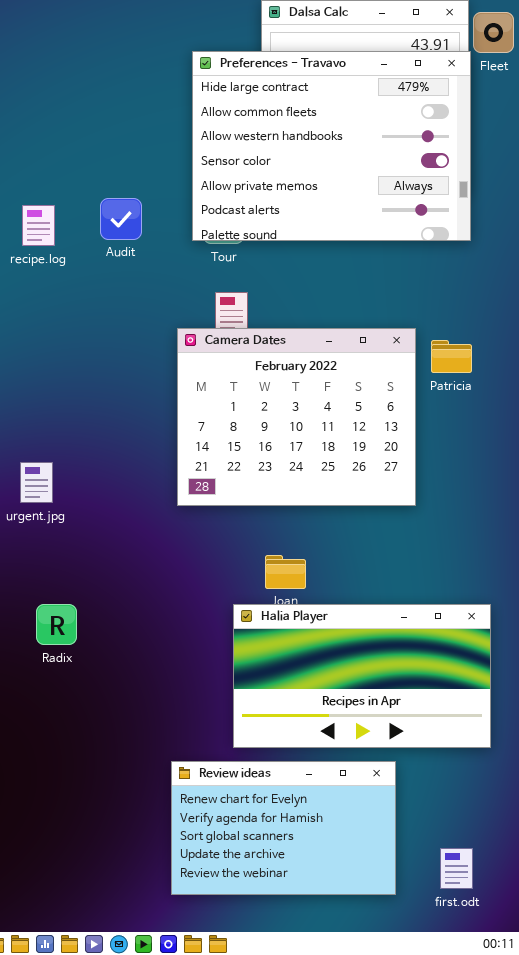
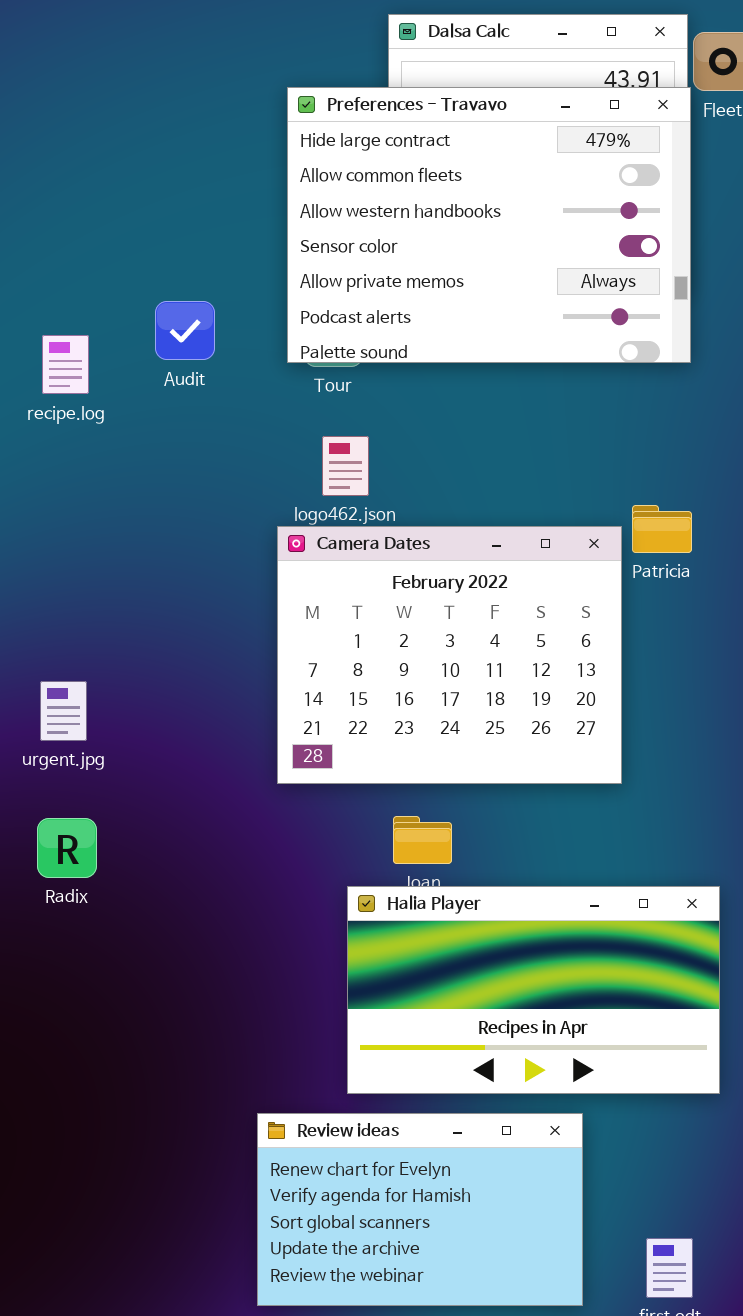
recipe.log: [22,205,55,246] -> [42,335,89,394], moved
Camera Dates: [177,328,416,506] -> [277,526,622,784], moved
Radix: [36,604,77,645] -> [37,818,97,878], moved

